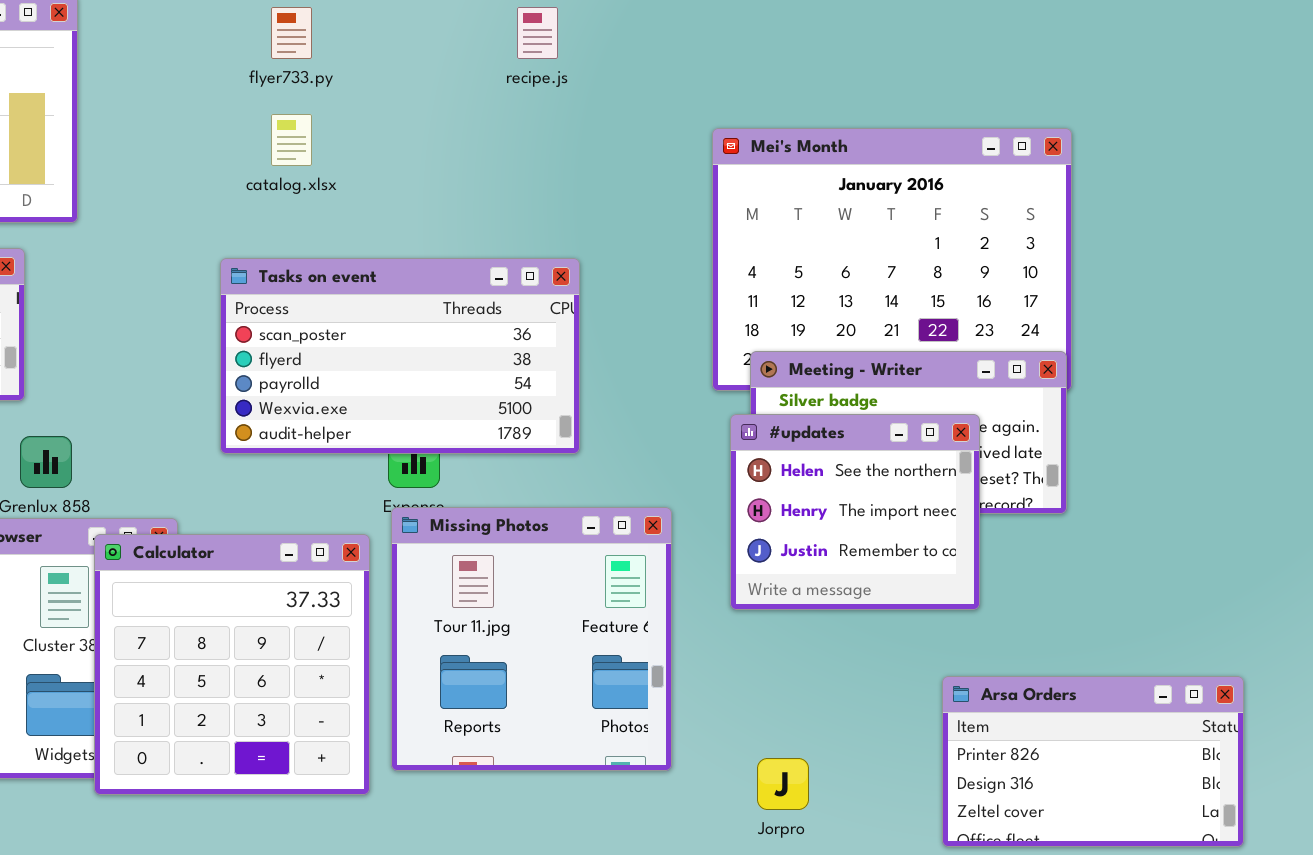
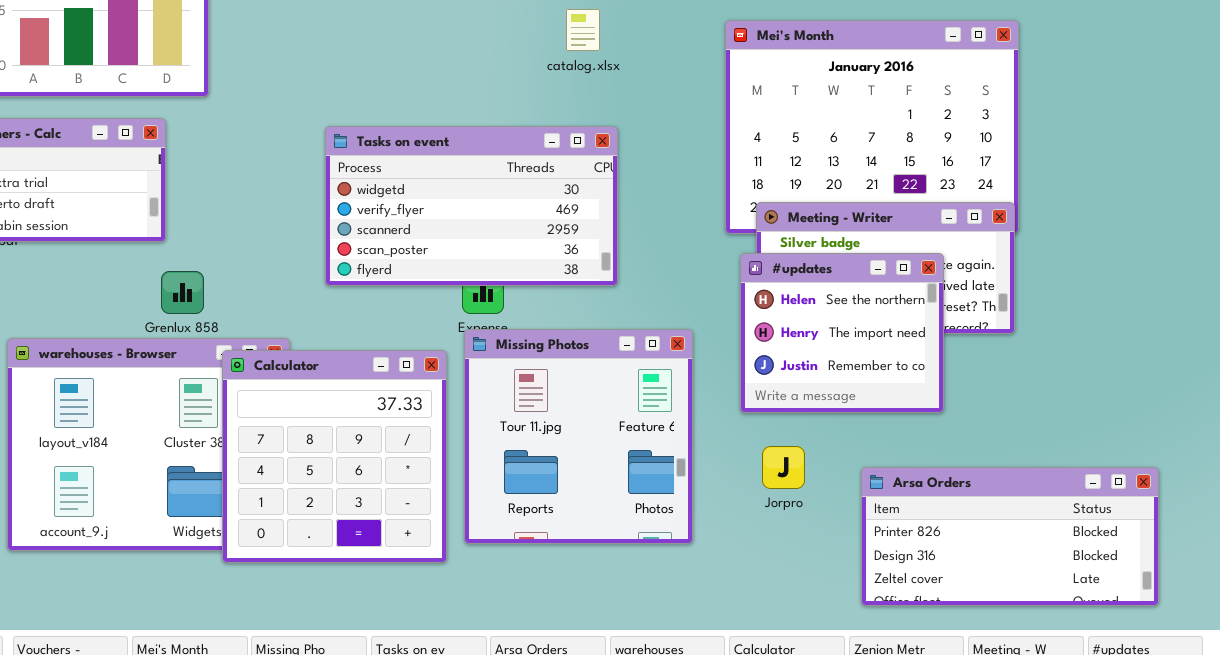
catalog.xlsx: [271,114,312,166] -> [566,9,600,51], moved
Tasks on event: [220,258,580,454] -> [325,126,618,286], scrolled up 3 rows
Arsa Orders: [942,676,1244,847] -> [861,467,1159,606], resized
Jorpro: [757,758,809,810] -> [762,446,805,489], moved

